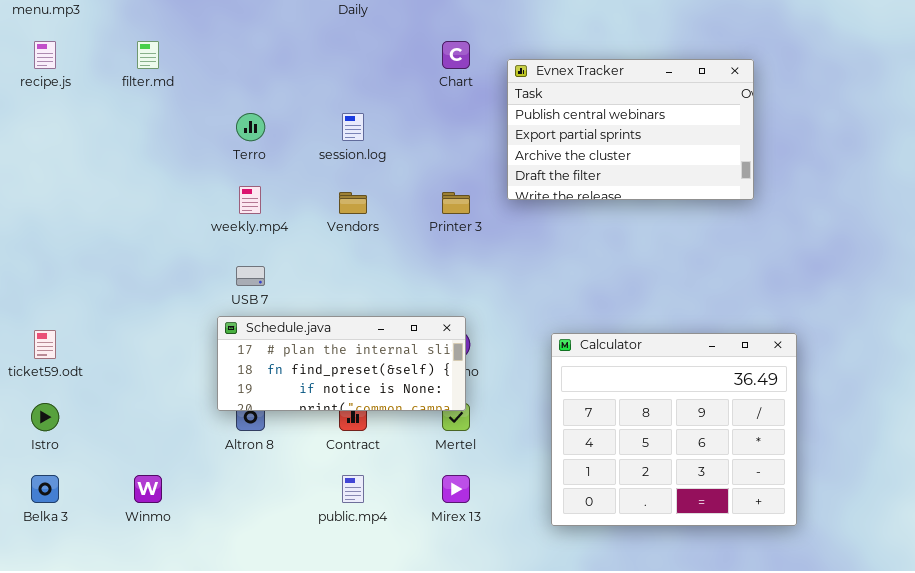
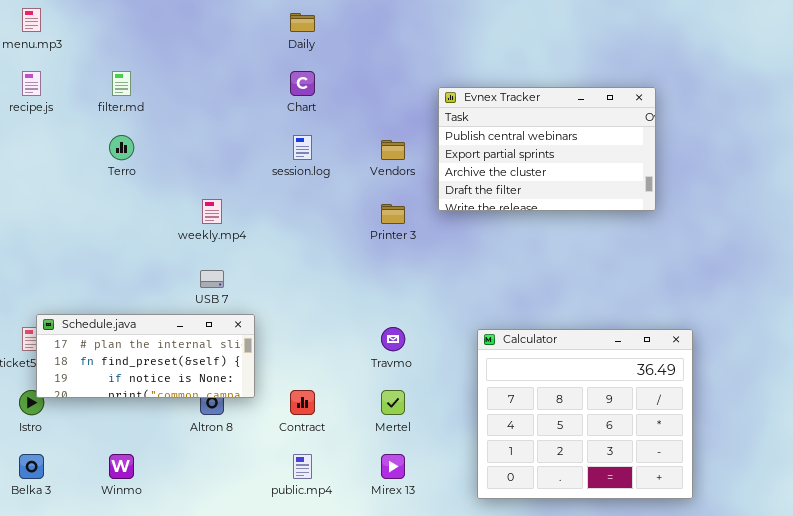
Chart: [442,41,470,69] -> [290,71,315,96], moved
Terro: [236,113,265,141] -> [109,135,134,160], moved
Vendors: [339,192,367,214] -> [381,140,405,160], moved
Schedule.java: [217,316,466,411] -> [36,314,255,398], moved

